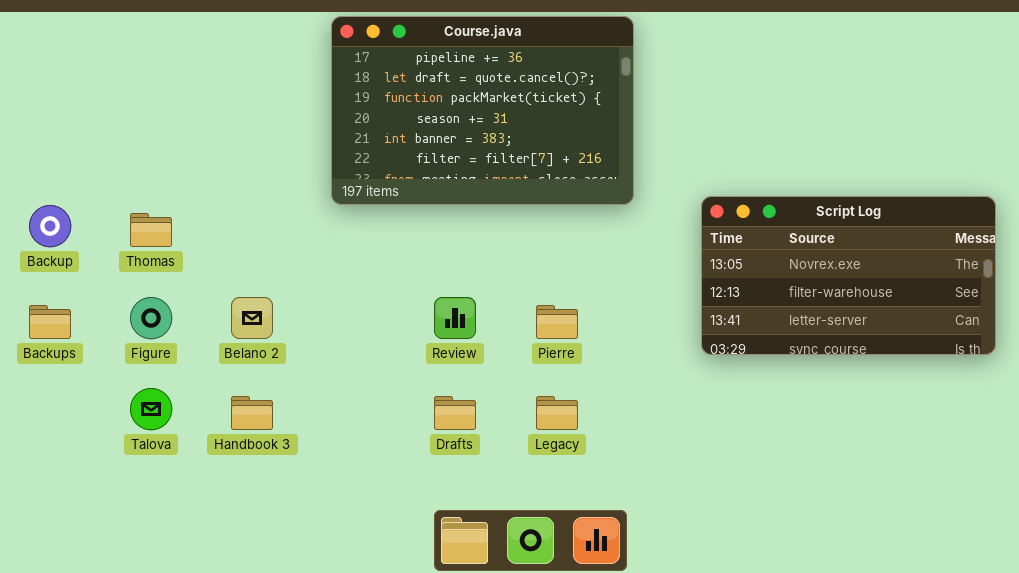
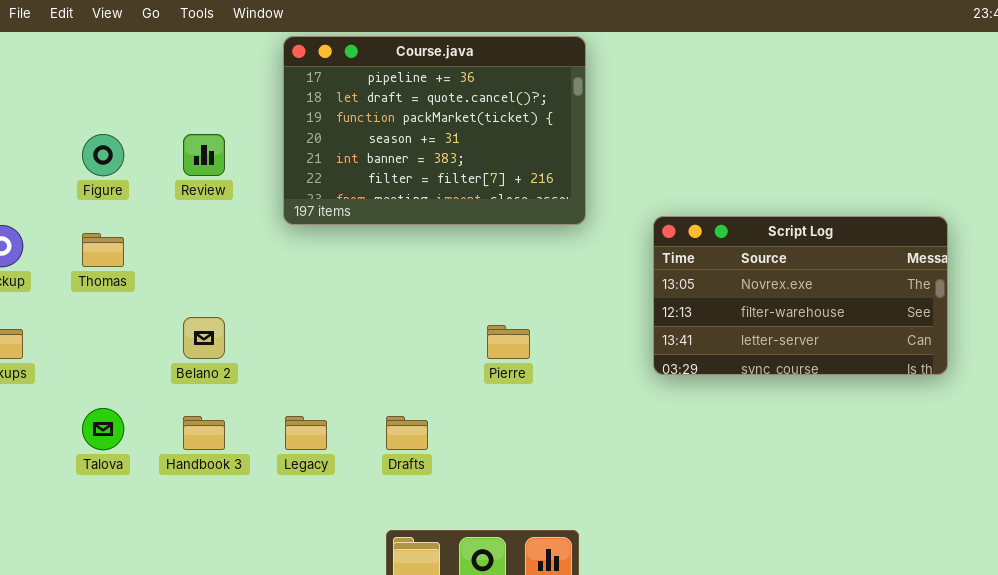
Figure: [130,297,172,339] -> [82,134,124,176], moved
Review: [434,297,476,339] -> [183,134,225,176], moved
Legacy: [536,396,578,430] -> [285,416,327,450], moved

